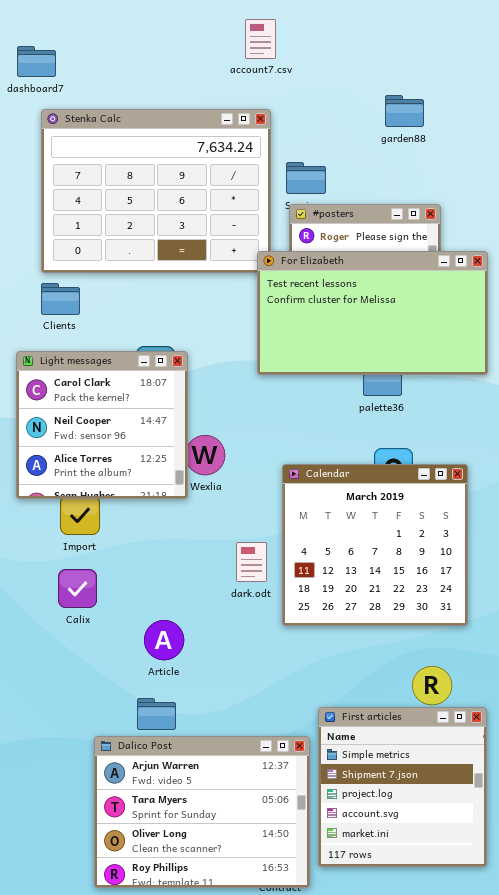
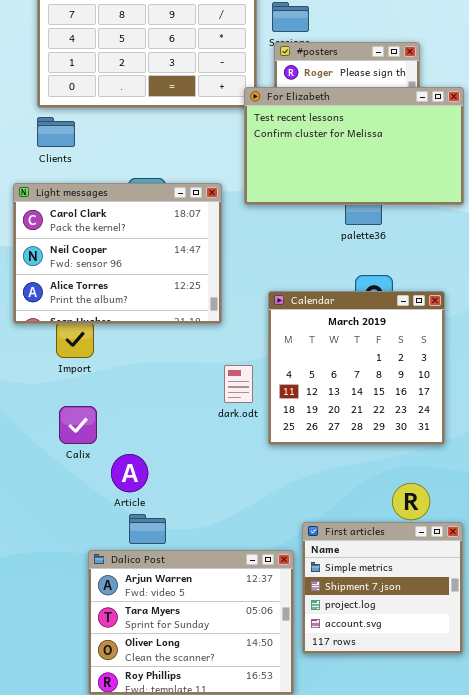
Light messages: [16,351,188,499] -> [13,183,222,324], resized
Calix: [58,569,97,608] -> [59,406,97,444], moved
Article: [144,620,184,660] -> [111,454,148,492], moved
First articles: [318,707,487,867] -> [302,522,463,654], resized

